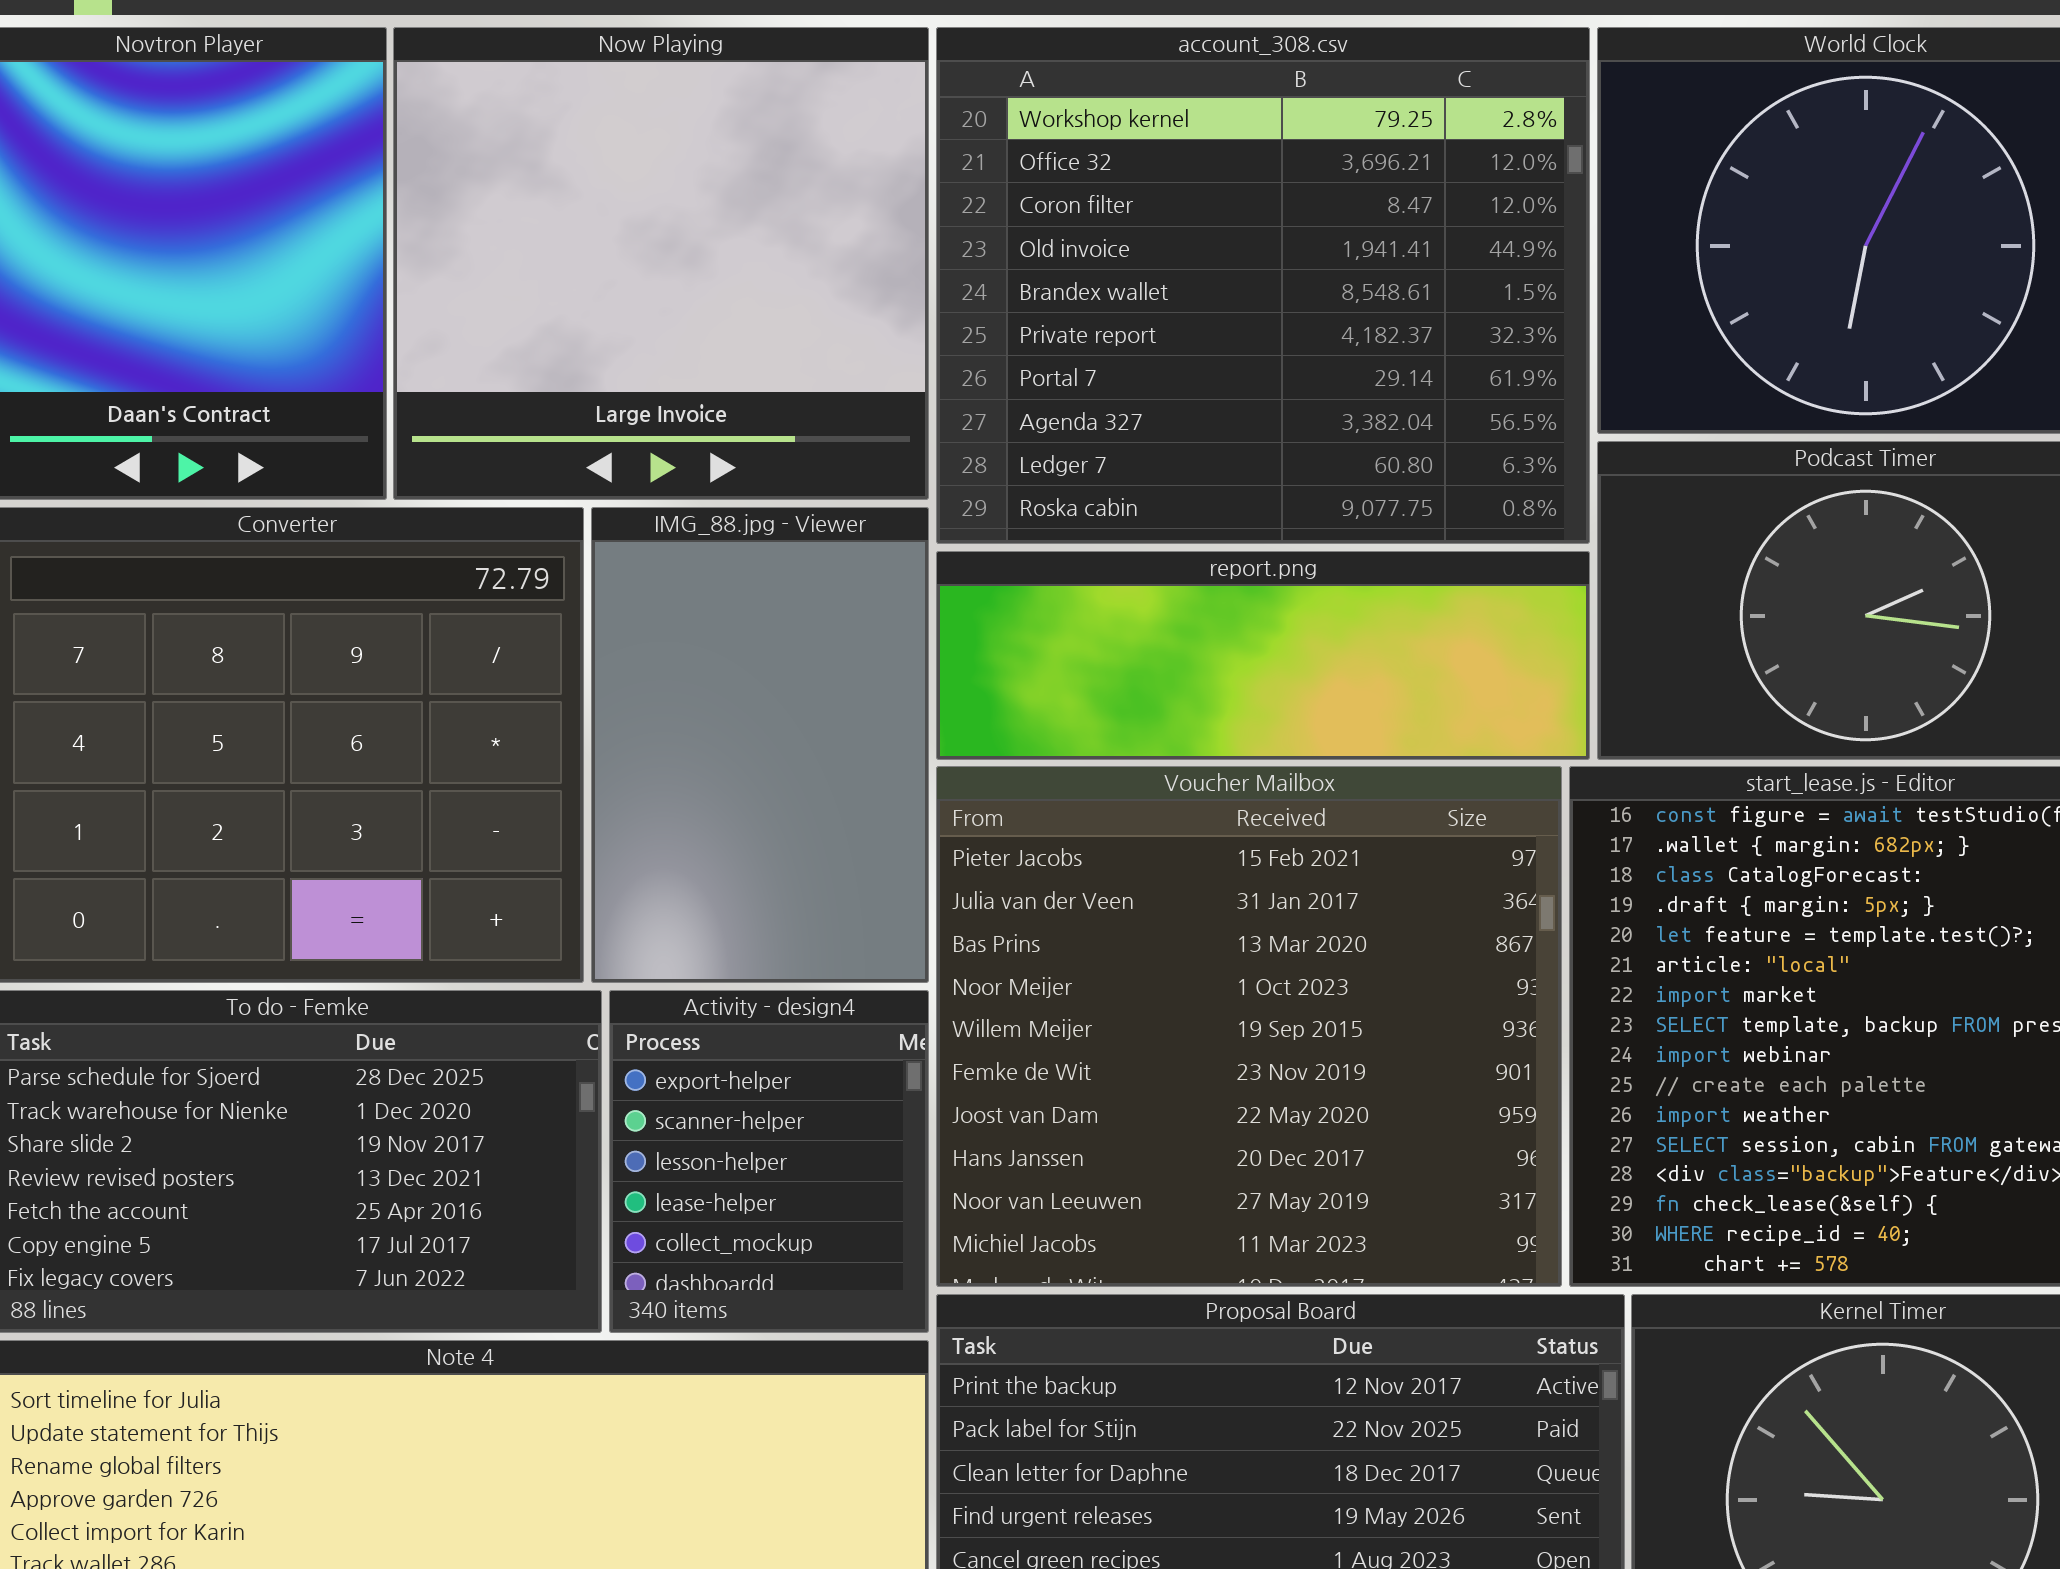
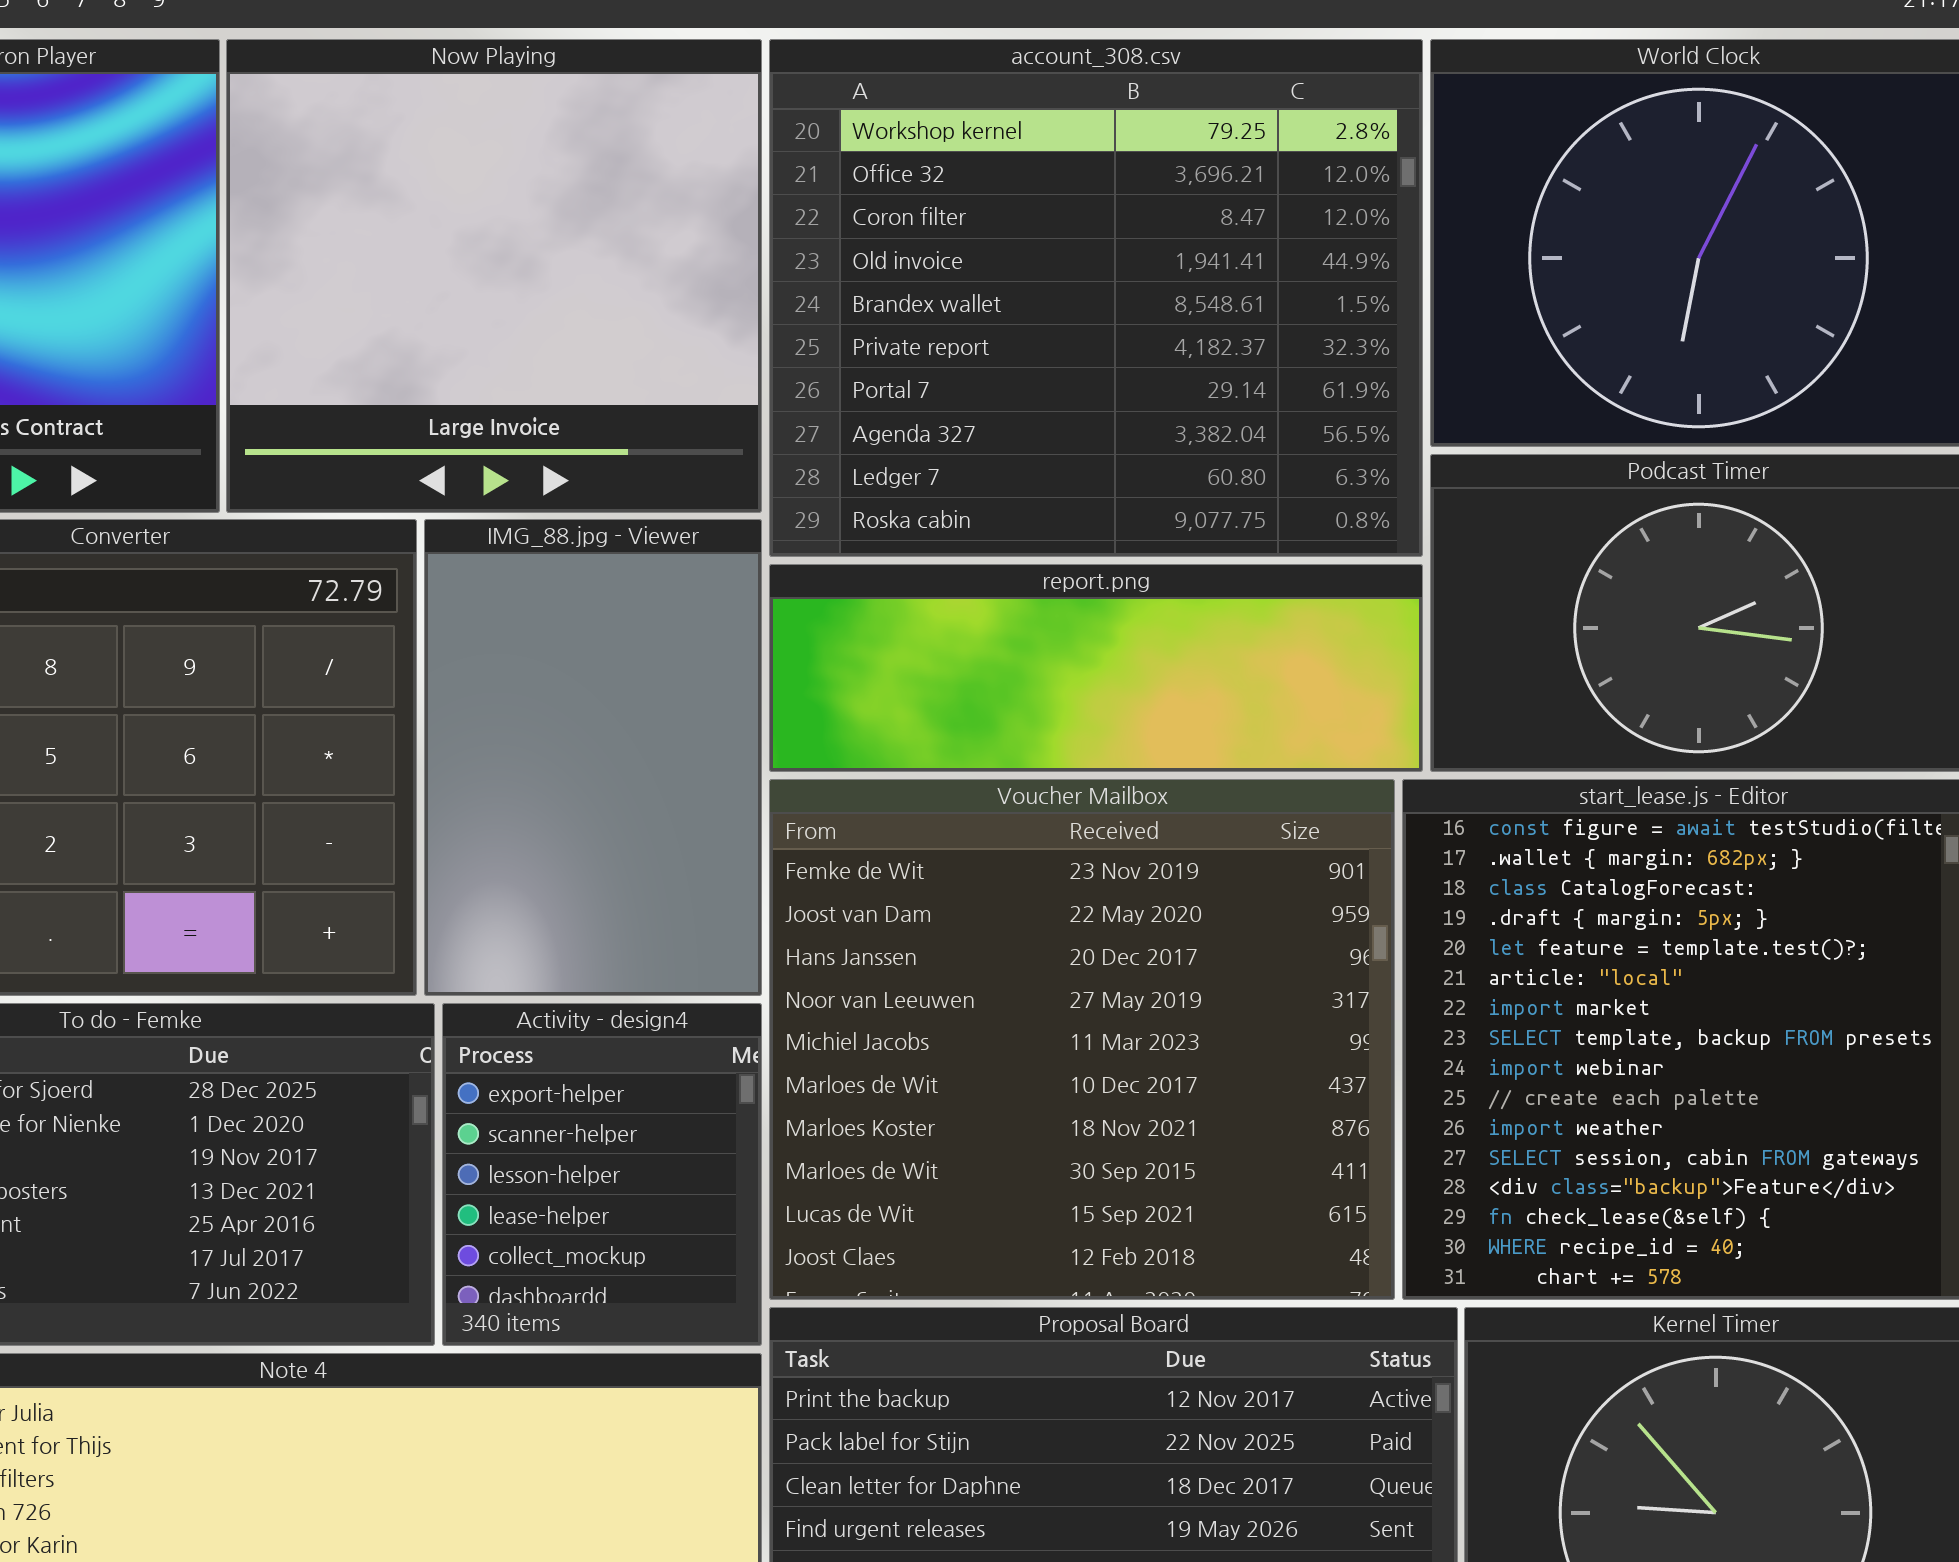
Voucher Mailbox: [936,766,1562,1287] -> [769,779,1395,1300], scrolled down 5 rows

